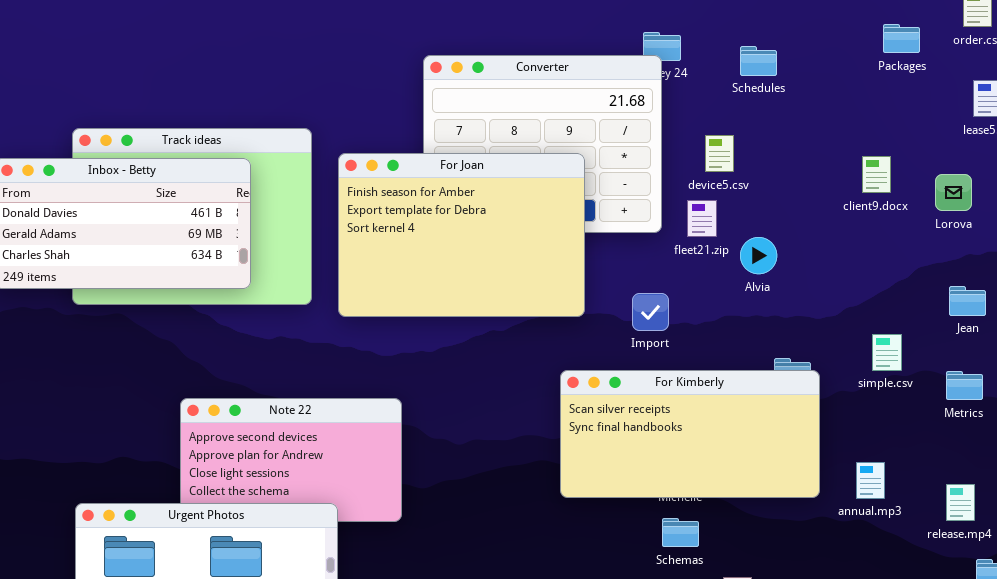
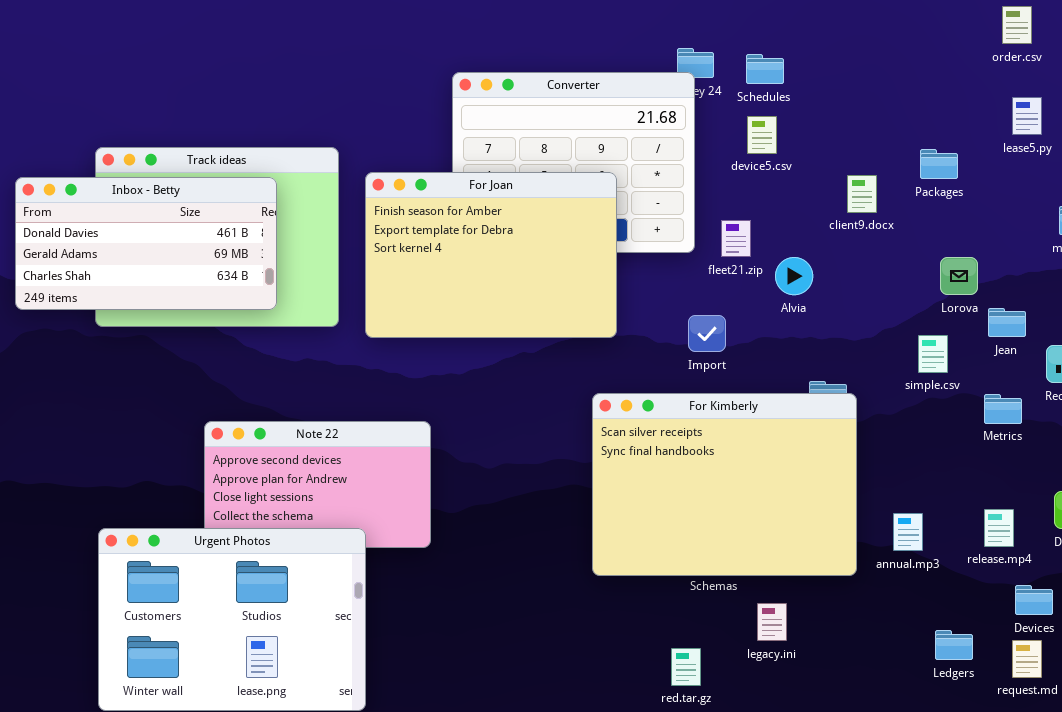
Packages: [883,24,920,53] -> [920,149,958,179], moved
Schedules: [740,46,777,76] -> [746,54,784,84], moved
device5.csv: [705,135,734,172] -> [747,116,777,154], moved
client9.docx: [862,156,891,193] -> [847,175,877,213], moved
Lorova: [935,174,972,211] -> [940,257,978,295], moved
Import: [632,293,669,331] -> [688,315,726,352], moved
simple.csv: [872,334,902,371] -> [918,335,948,373], moved
For Kimberly: [560,370,820,498] -> [592,393,857,576], resized
annual.mp3: [856,462,885,499] -> [893,513,923,551], moved

